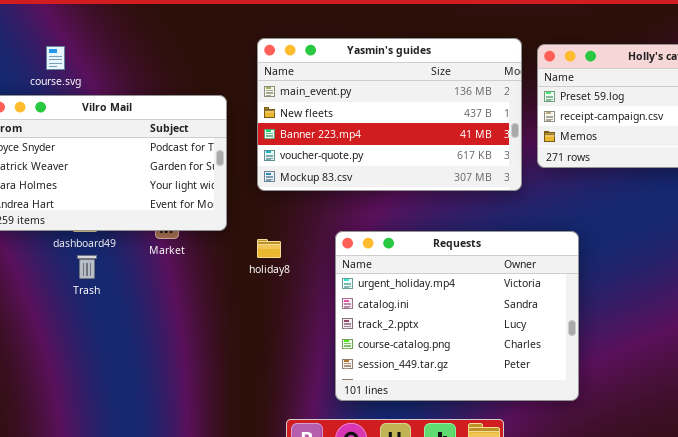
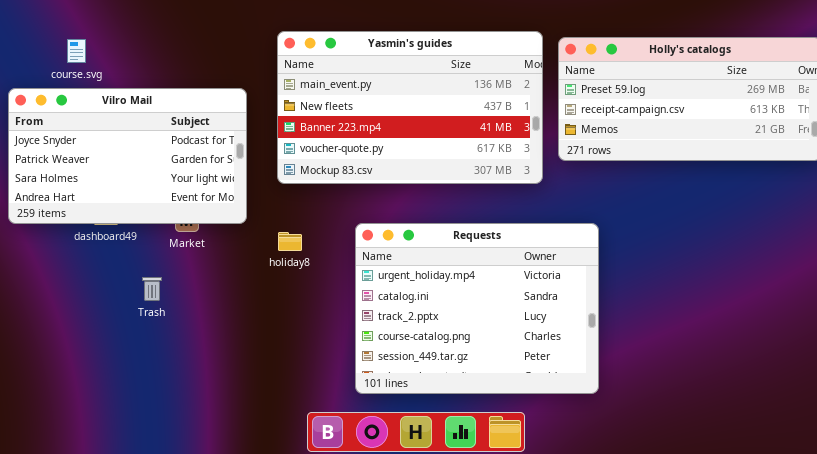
Trash: [77,255,97,279] -> [142,277,162,301], moved

